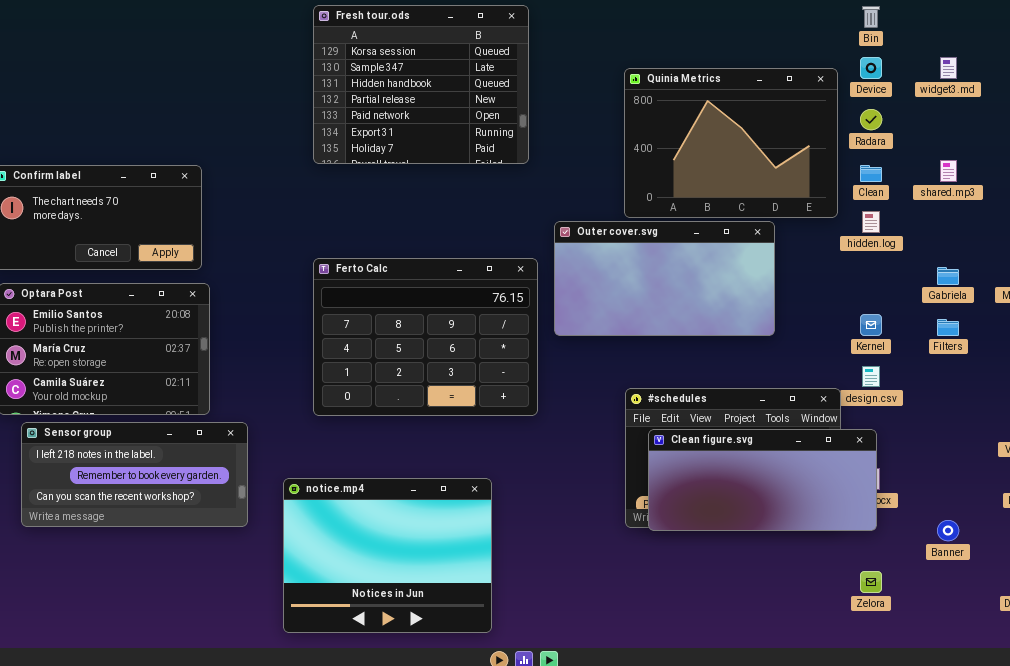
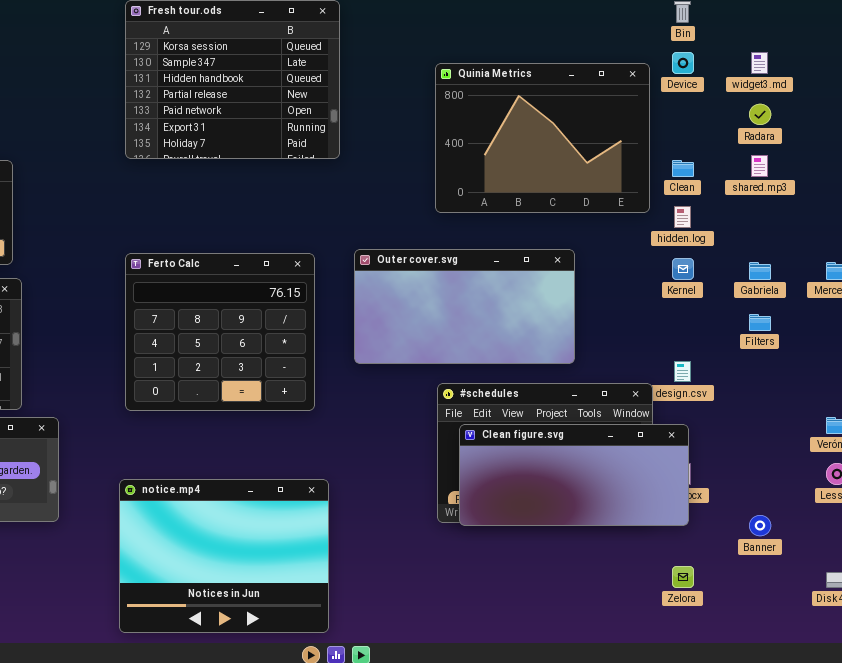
Radara: [860,109,882,130] -> [749,104,771,125], moved
Outer cover.svg: [554,221,775,336] -> [354,249,575,364], moved
Ferto Calc: [313,258,538,416] -> [125,253,315,411], resized
Kernel: [860,314,882,336] -> [672,258,694,280], moved
notice.mp4: [283,478,492,633] -> [119,479,329,633], moved

